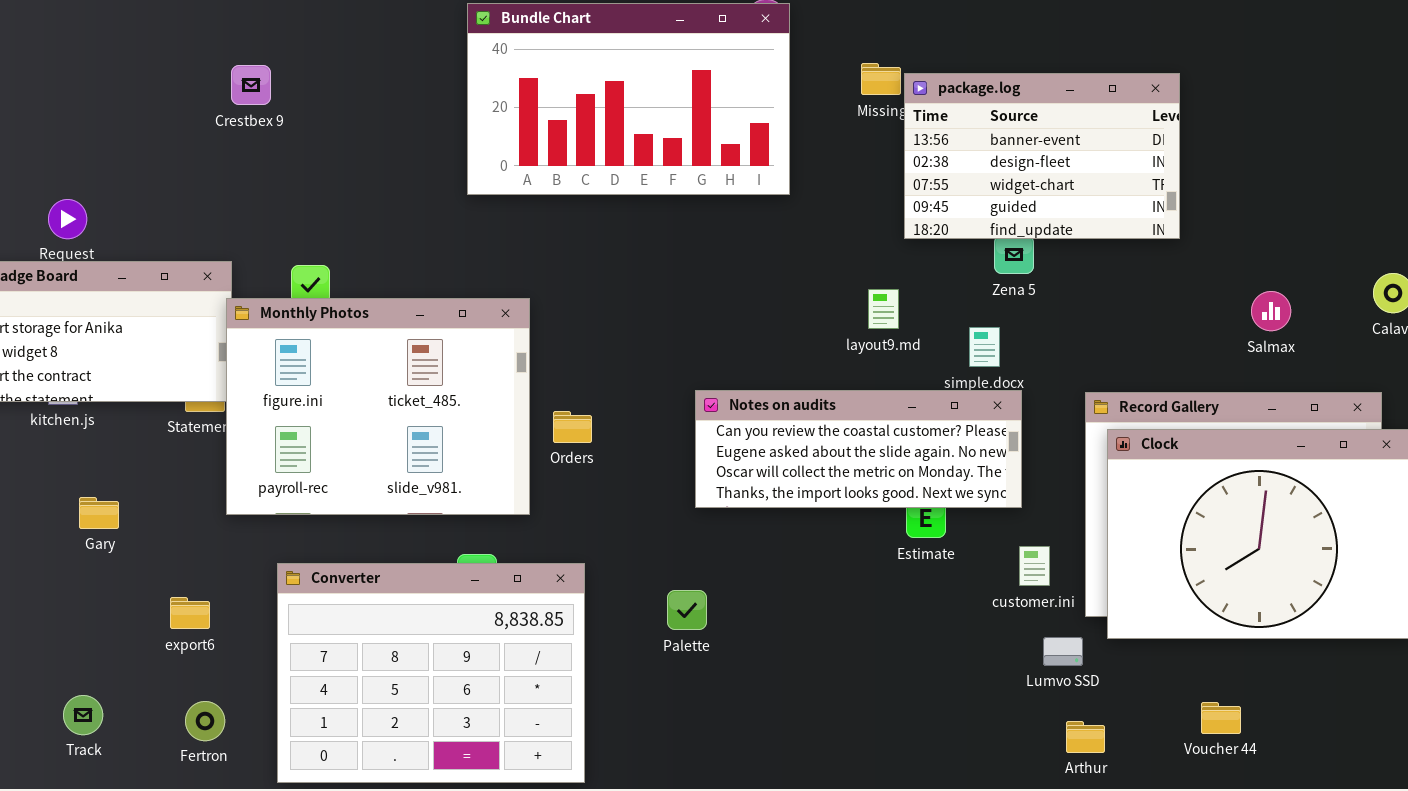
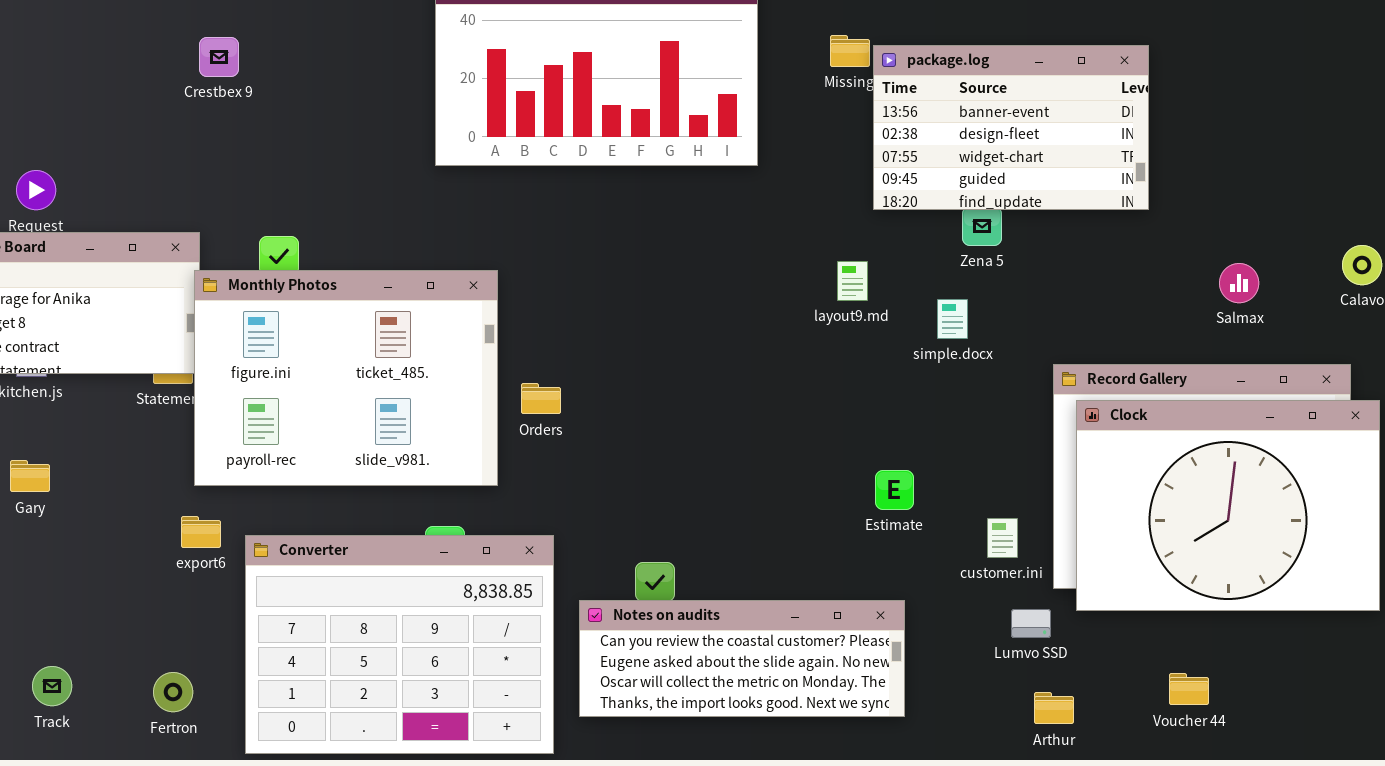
Notes on audits: [695,390,1022,508] -> [579,600,905,717], moved
Gary: [79,497,119,529] -> [10,460,50,492], moved
export6: [170,597,210,629] -> [181,516,221,548], moved

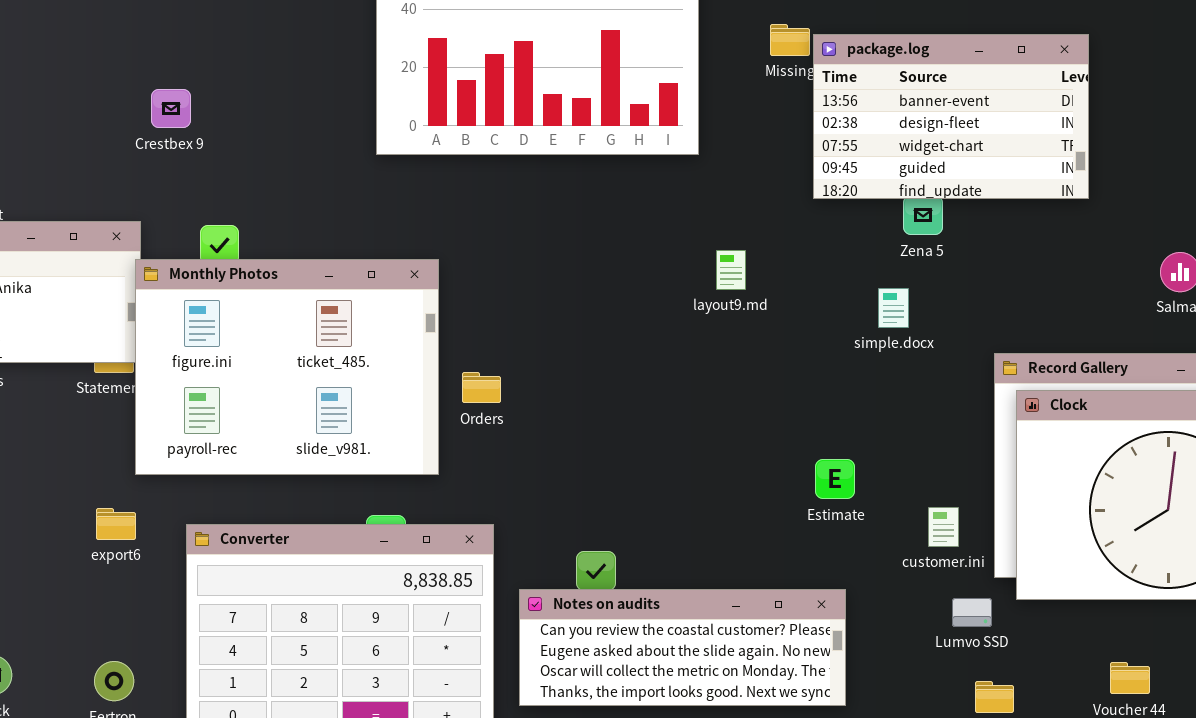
Crestbex 9: [199,37,239,77] -> [151,89,191,128], moved
layout9.md: [837,261,868,301] -> [716,250,746,290], moved
export6: [181,516,221,548] -> [96,508,136,540], moved

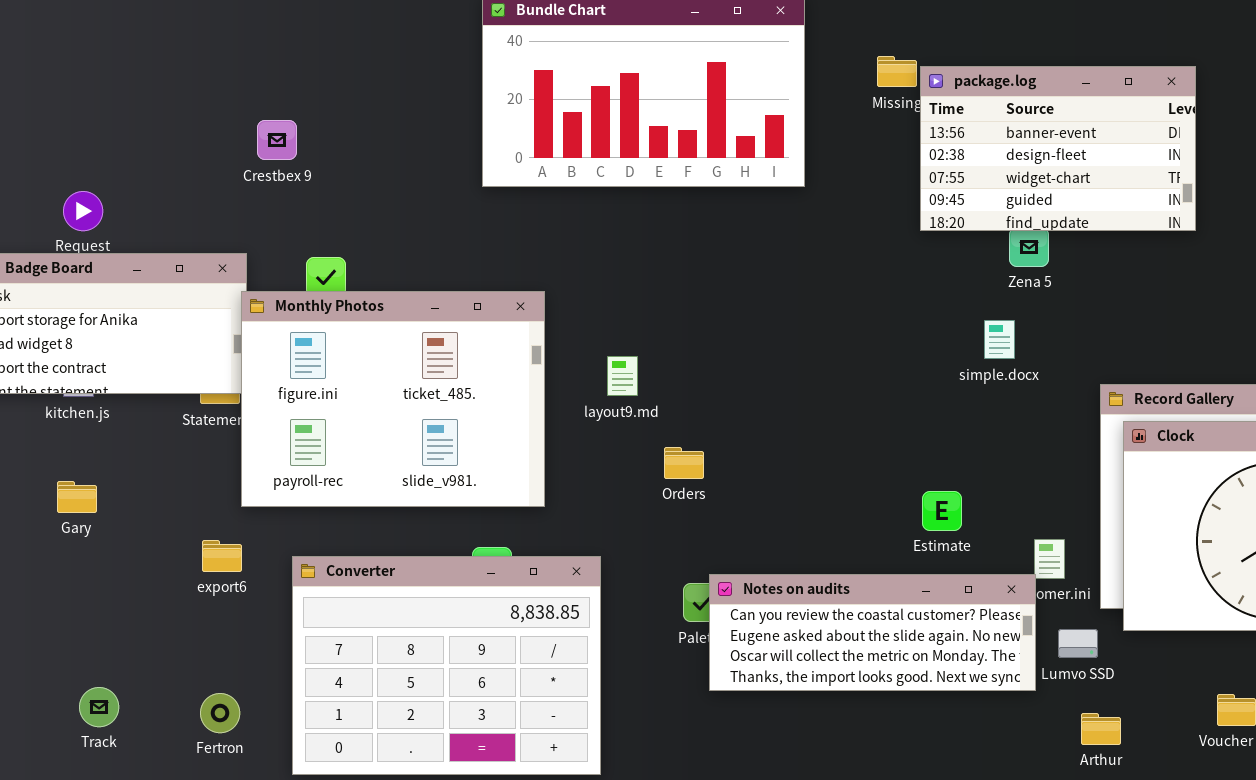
layout9.md: [716,250,746,290] -> [607,356,638,396], moved
Orders: [462,372,501,403] -> [664,447,704,479], moved
Notes on audits: [519,589,846,706] -> [709,574,1036,691], moved

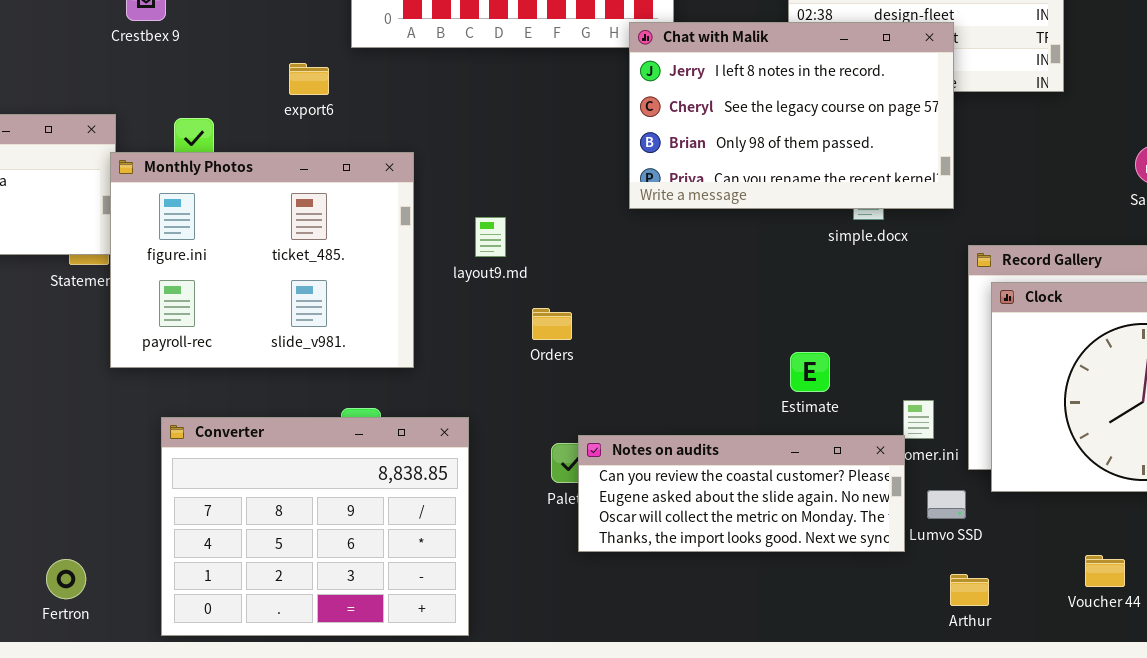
Chat with Malik: none -> [629,22,954,209], opened
export6: [202,540,242,572] -> [289,63,329,95], moved
Fertron: [200,693,240,733] -> [46,559,86,599], moved

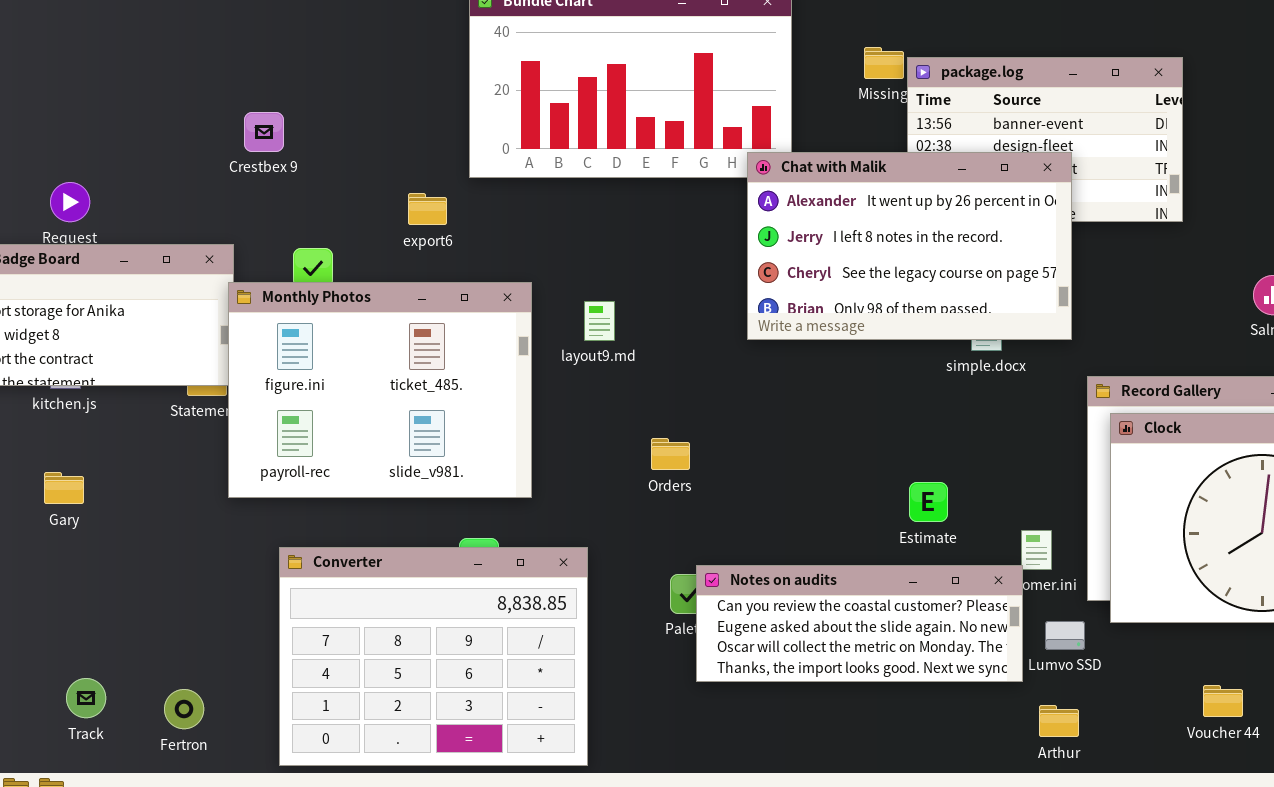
Chat with Malik: [629,22,954,209] -> [747,152,1072,340], scrolled up 1 row
layout9.md: [475,217,506,257] -> [584,301,615,341], moved
Arthur: [950,574,989,606] -> [1039,705,1079,737], moved

